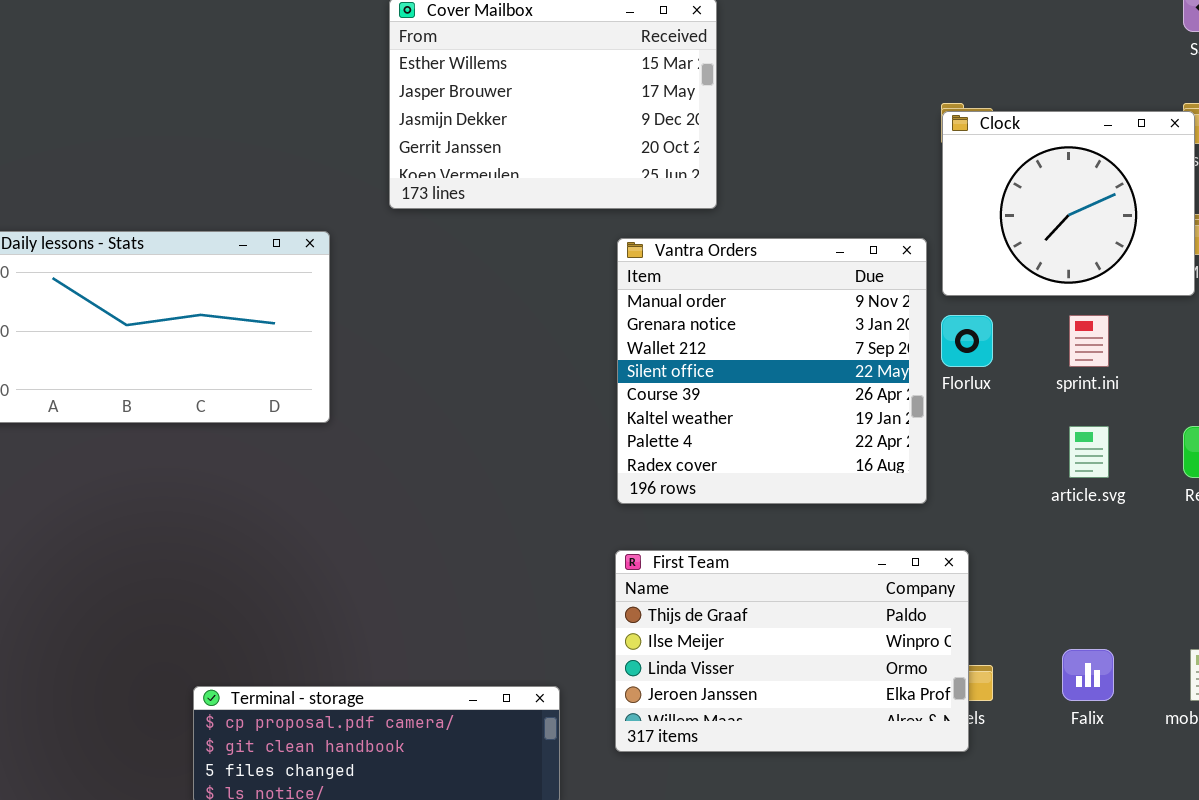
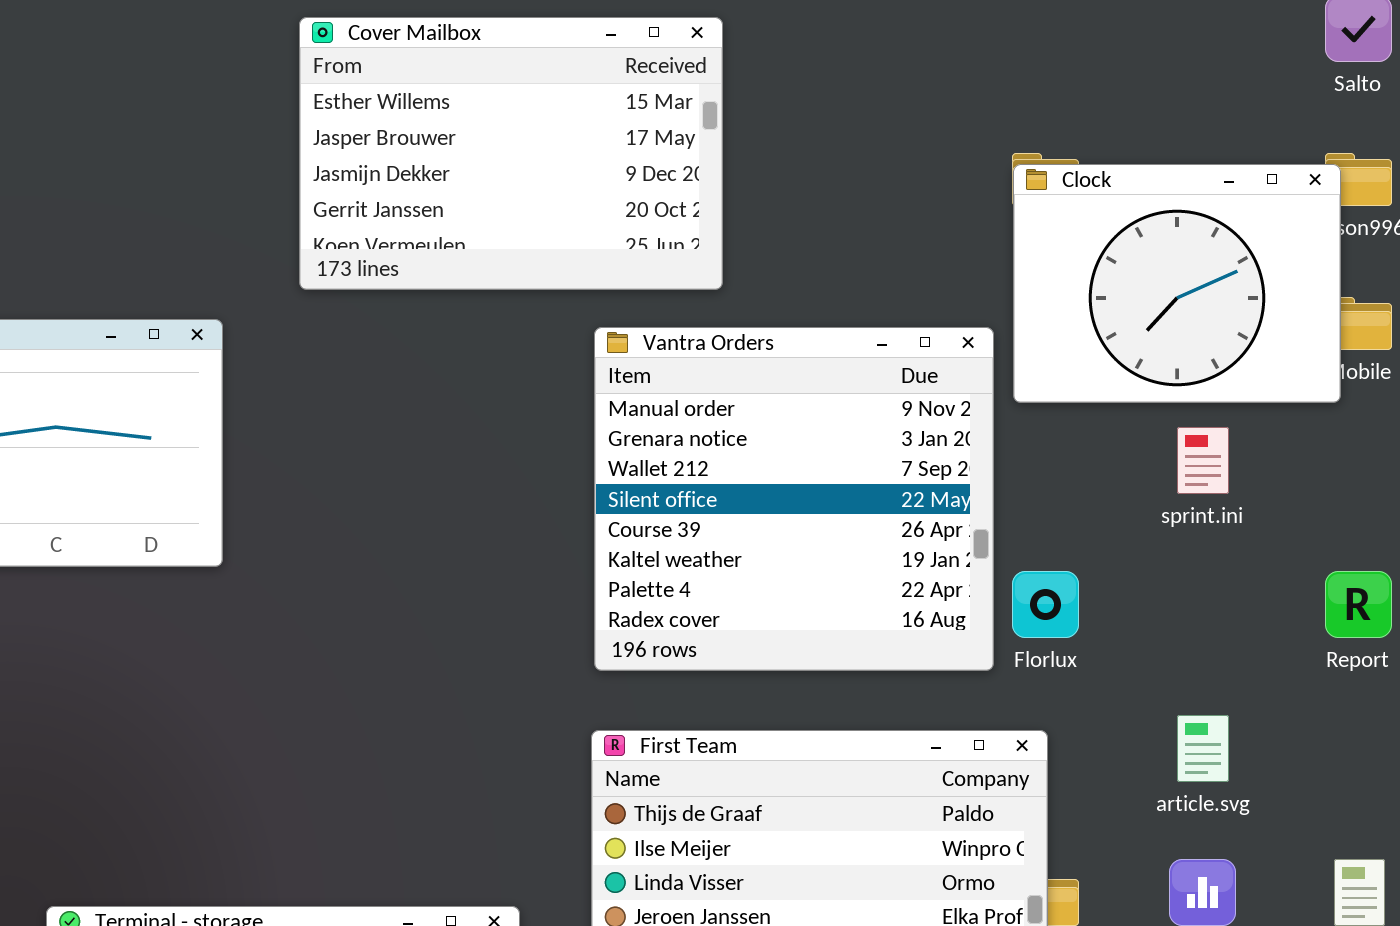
Florlux: [941,315,993,367] -> [1012,571,1079,638], moved
article.svg: [1069,426,1109,478] -> [1177,715,1229,782], moved

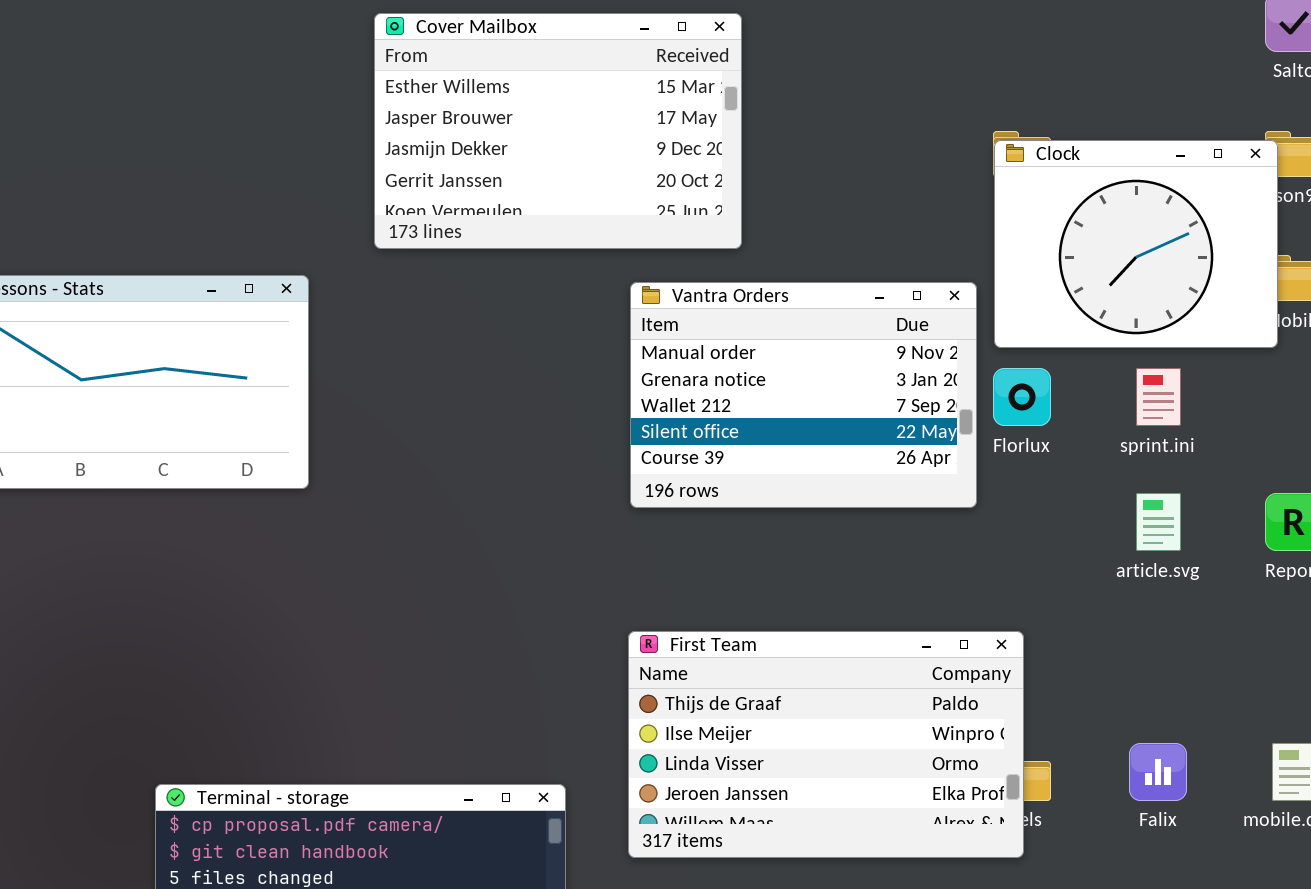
Vantra Orders: [594,327,994,671] -> [630,282,977,508], resized
Florlux: [1012,571,1079,638] -> [993,368,1051,426], moved
article.svg: [1177,715,1229,782] -> [1136,493,1181,551], moved

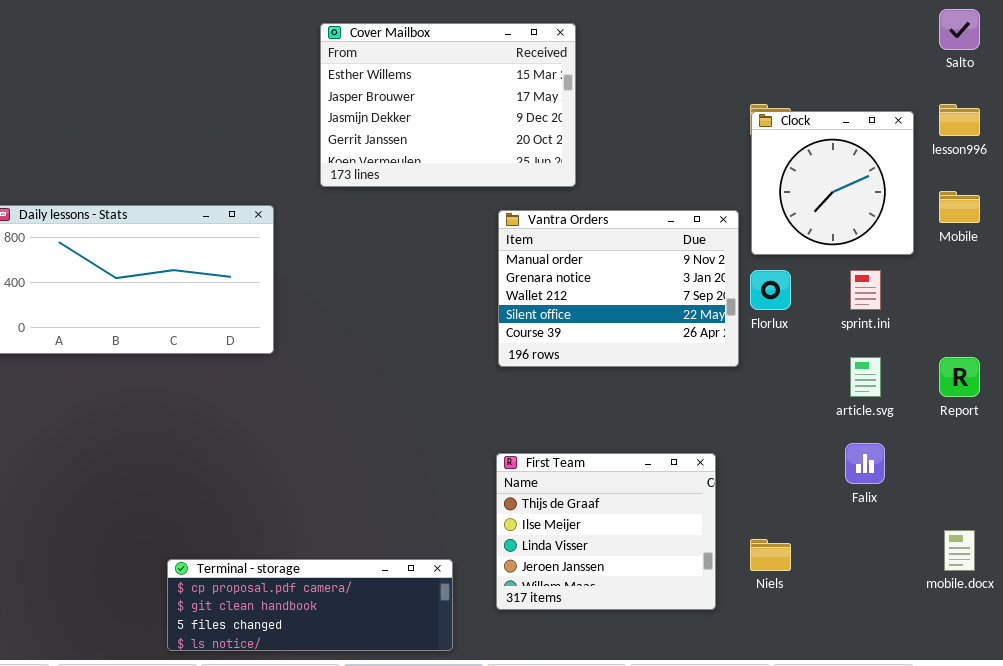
Clock: [994,140,1278,348] -> [751,111,914,255], resized
First Team: [628,631,1024,858] -> [496,453,716,610], resized
Falix: [1129,743,1187,801] -> [845,443,885,484], moved

